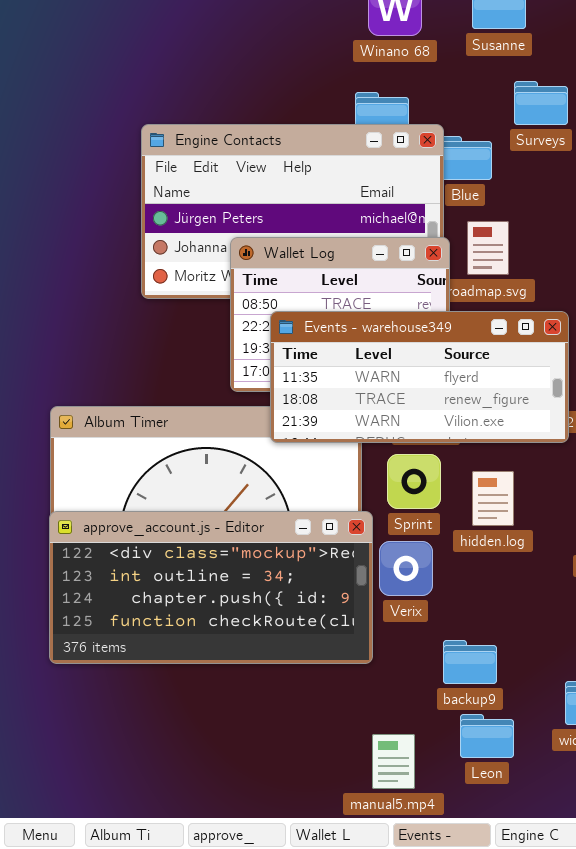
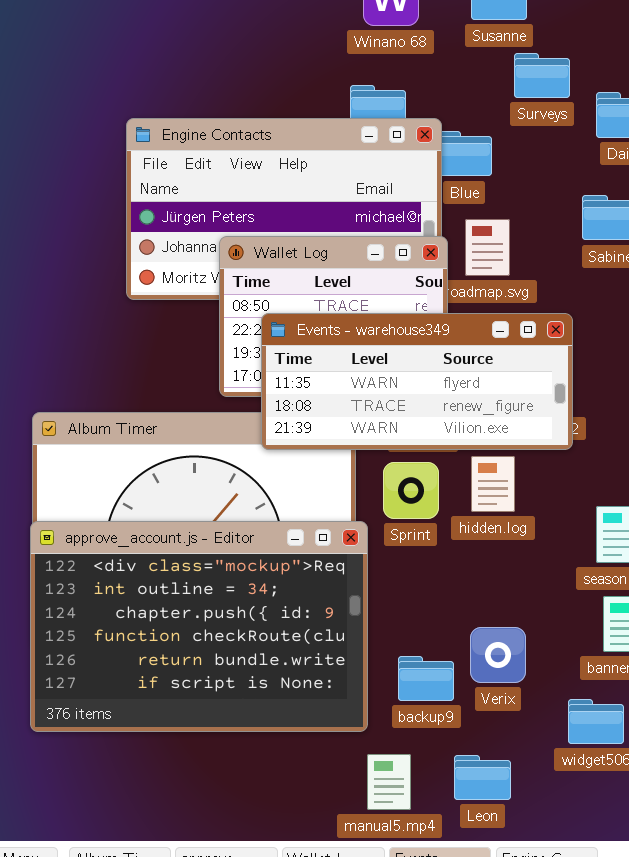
Surveys: [514,81,568,125] -> [514,53,570,98], moved
hidden.log: [472,471,514,526] -> [471,456,515,512], moved
approve_account.js - Editor: [49,511,373,664] -> [30,521,368,732], resized
Verix: [379,541,433,596] -> [470,627,526,683], moved
backup9: [443,640,497,684] -> [398,656,454,701], moved
Leon: [460,714,514,758] -> [454,755,511,800], moved

